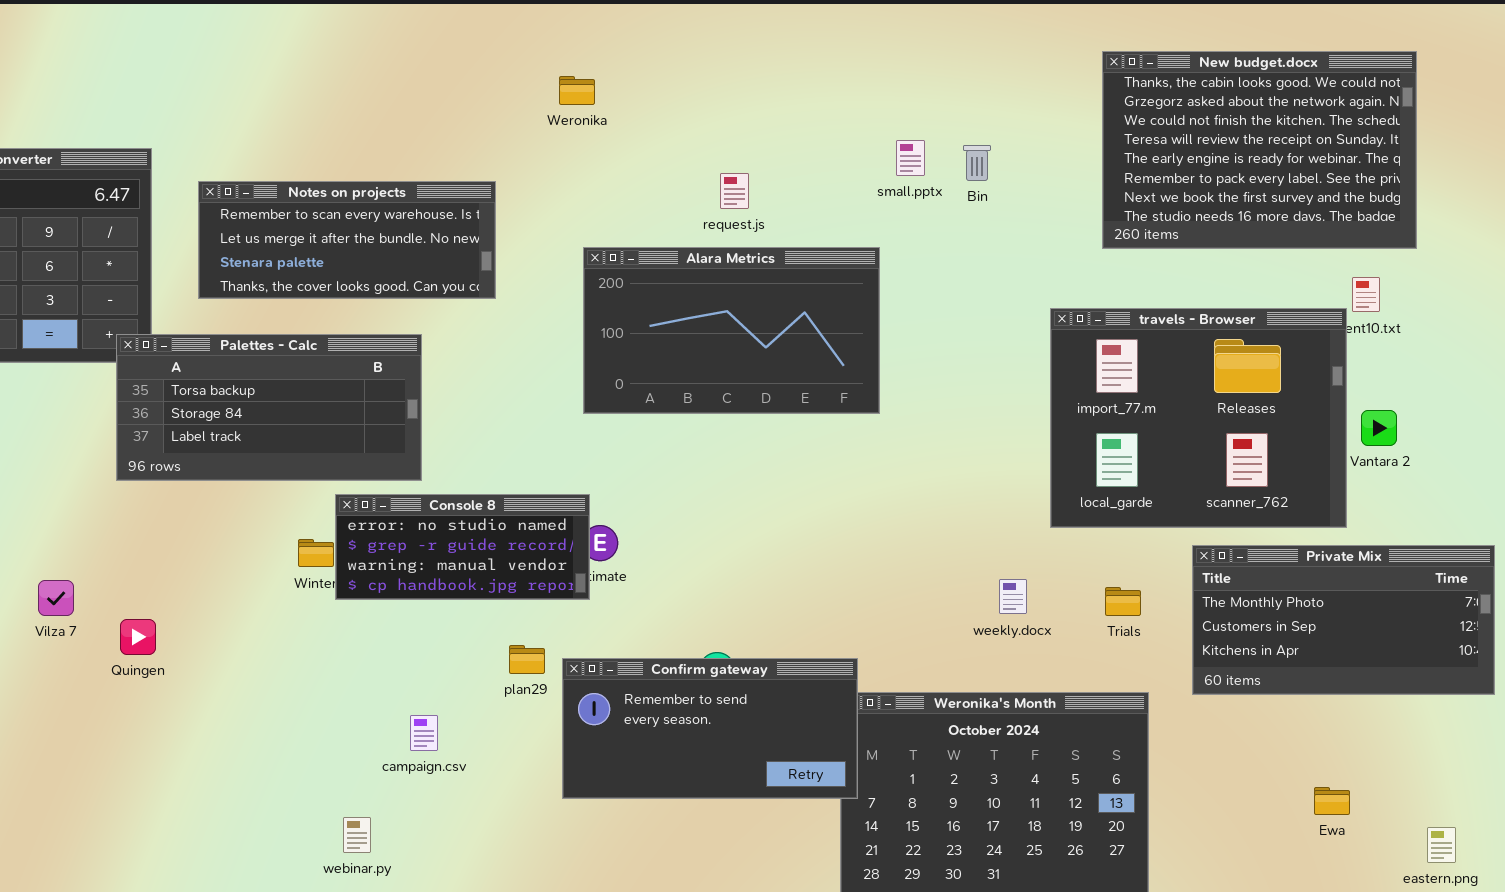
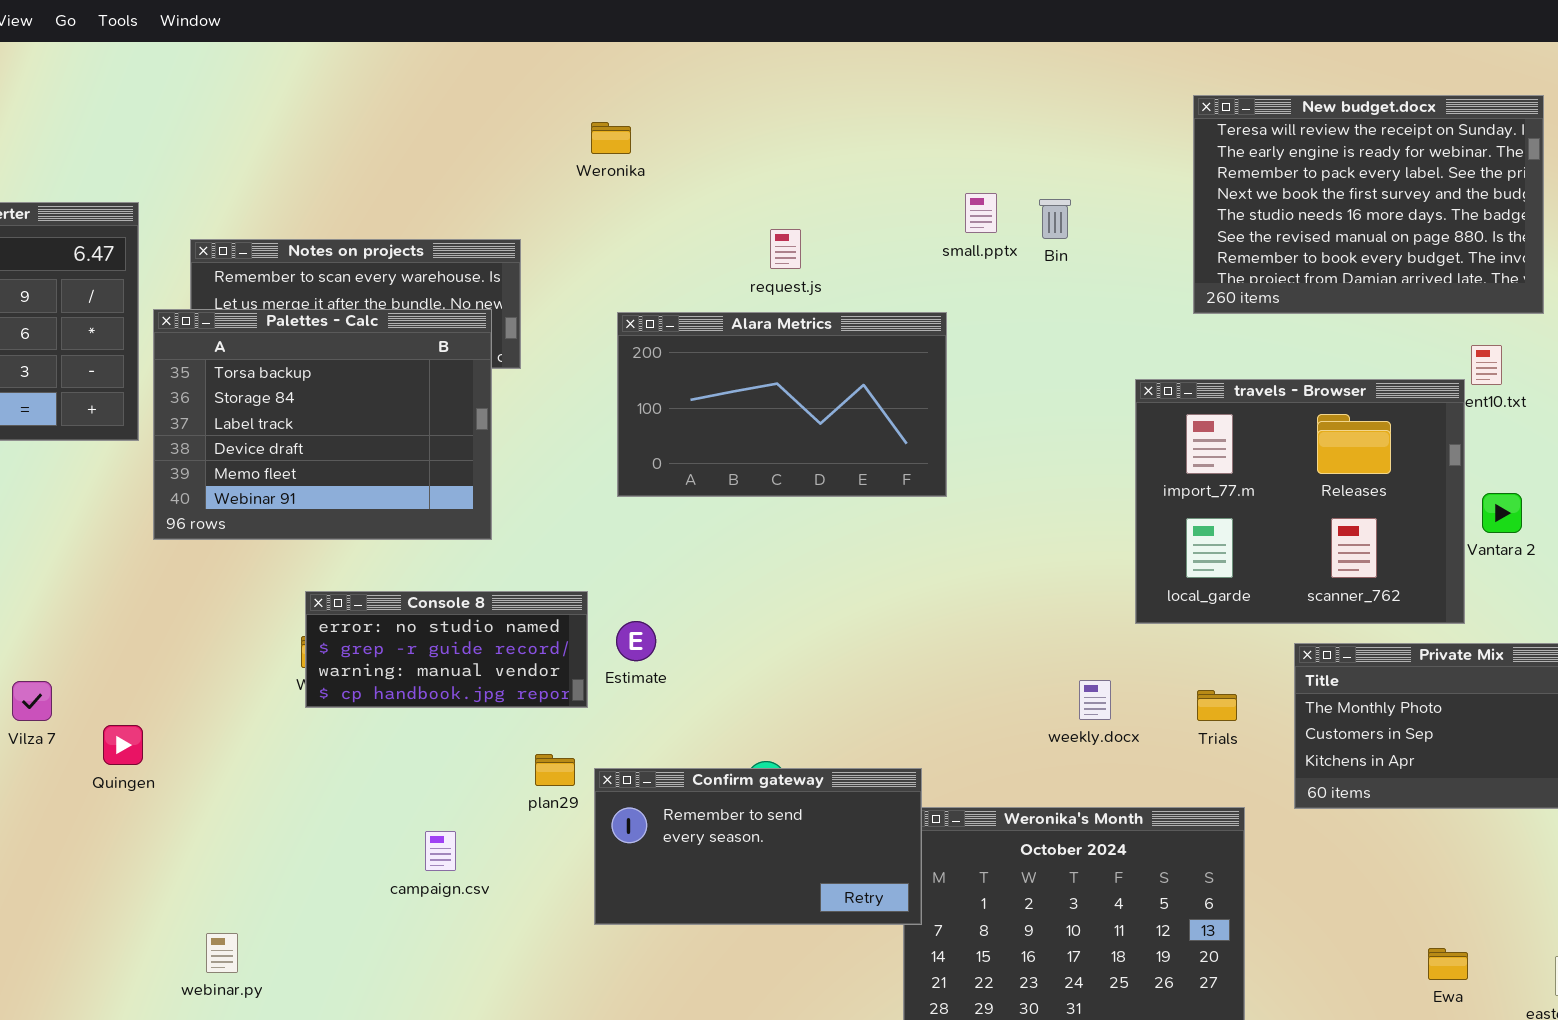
New budget.docx: [1102,51,1417,249] -> [1193,95,1544,314], scrolled down 3 rows
Palettes - Calc: [116,334,422,481] -> [153,309,492,540], moved, resized
Console 8: [335,494,590,600] -> [305,591,588,708], moved
Ewa: [1314,787,1350,815] -> [1428,948,1468,980], moved
webinar.py: [343,817,371,853] -> [206,933,238,973], moved

